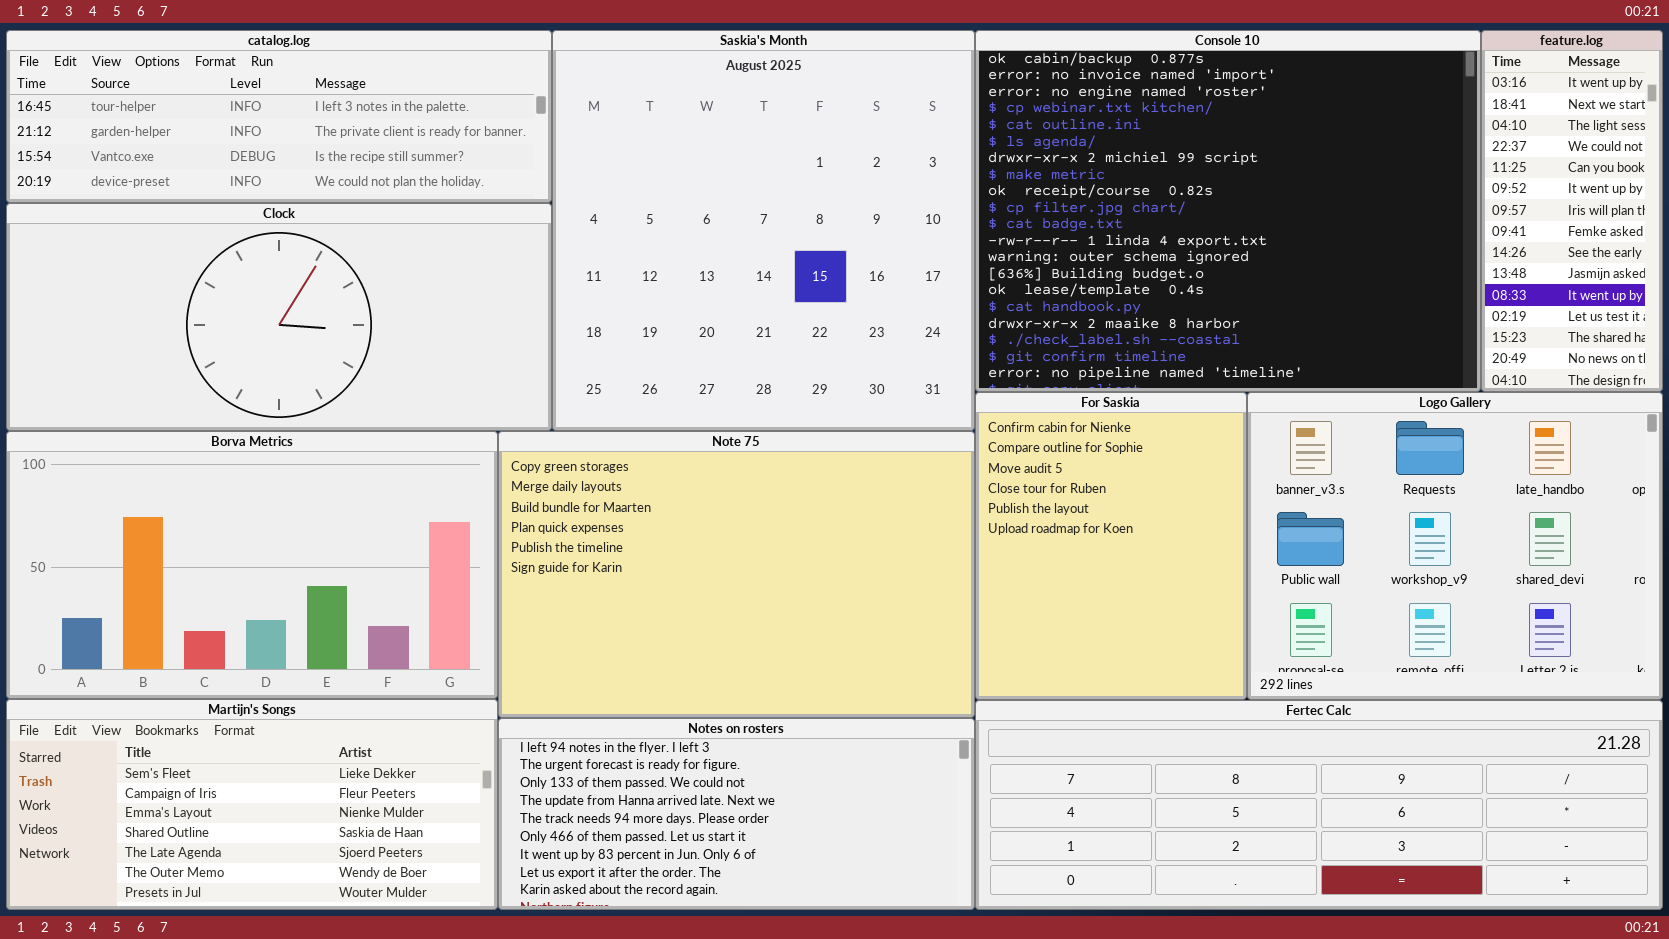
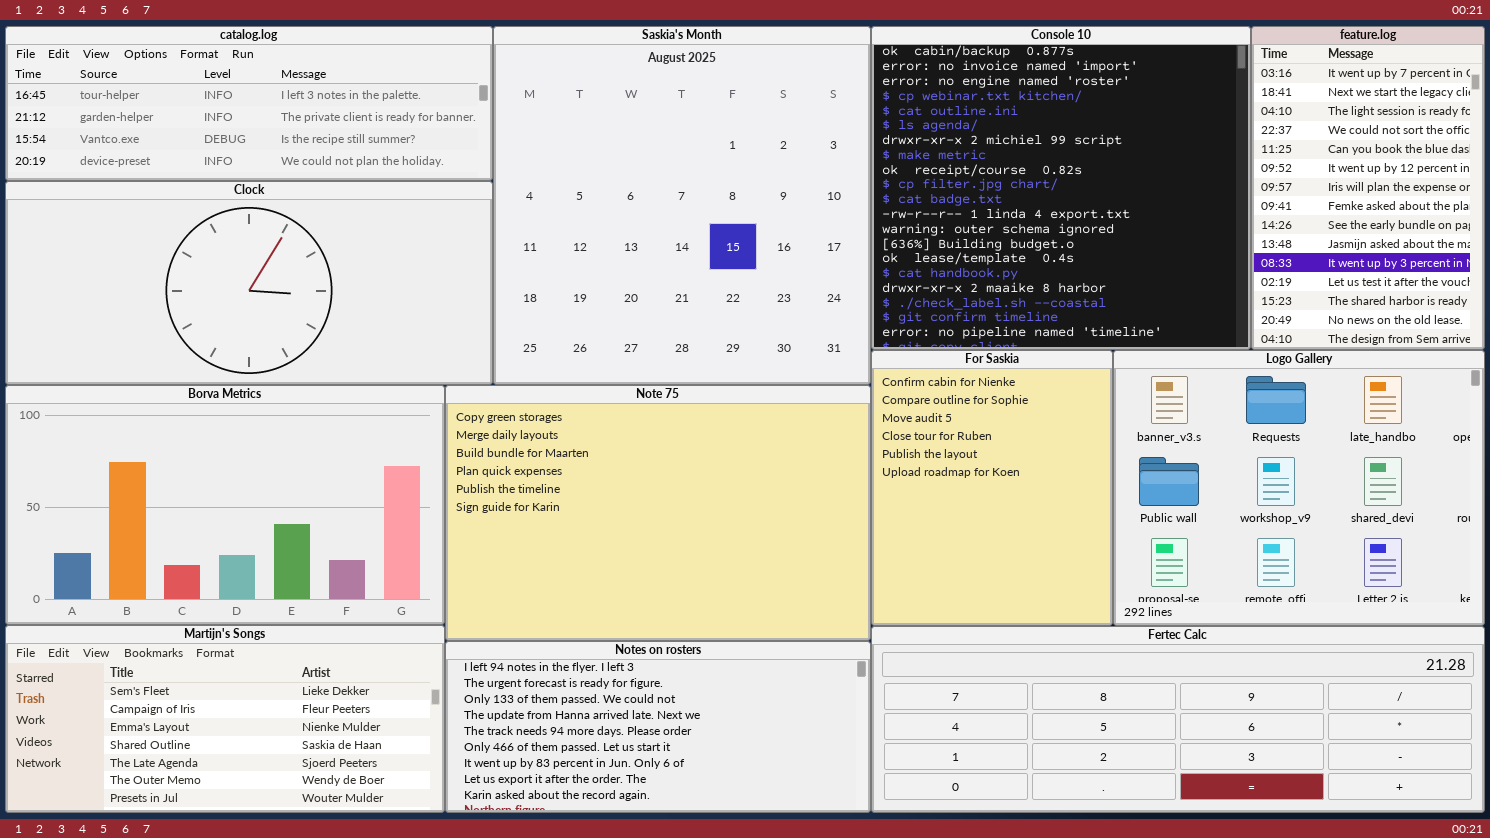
Console 10: [975,30,1481,392] -> [871,26,1251,350], resized
feature.log: [1481,30,1663,392] -> [1251,26,1485,350], resized

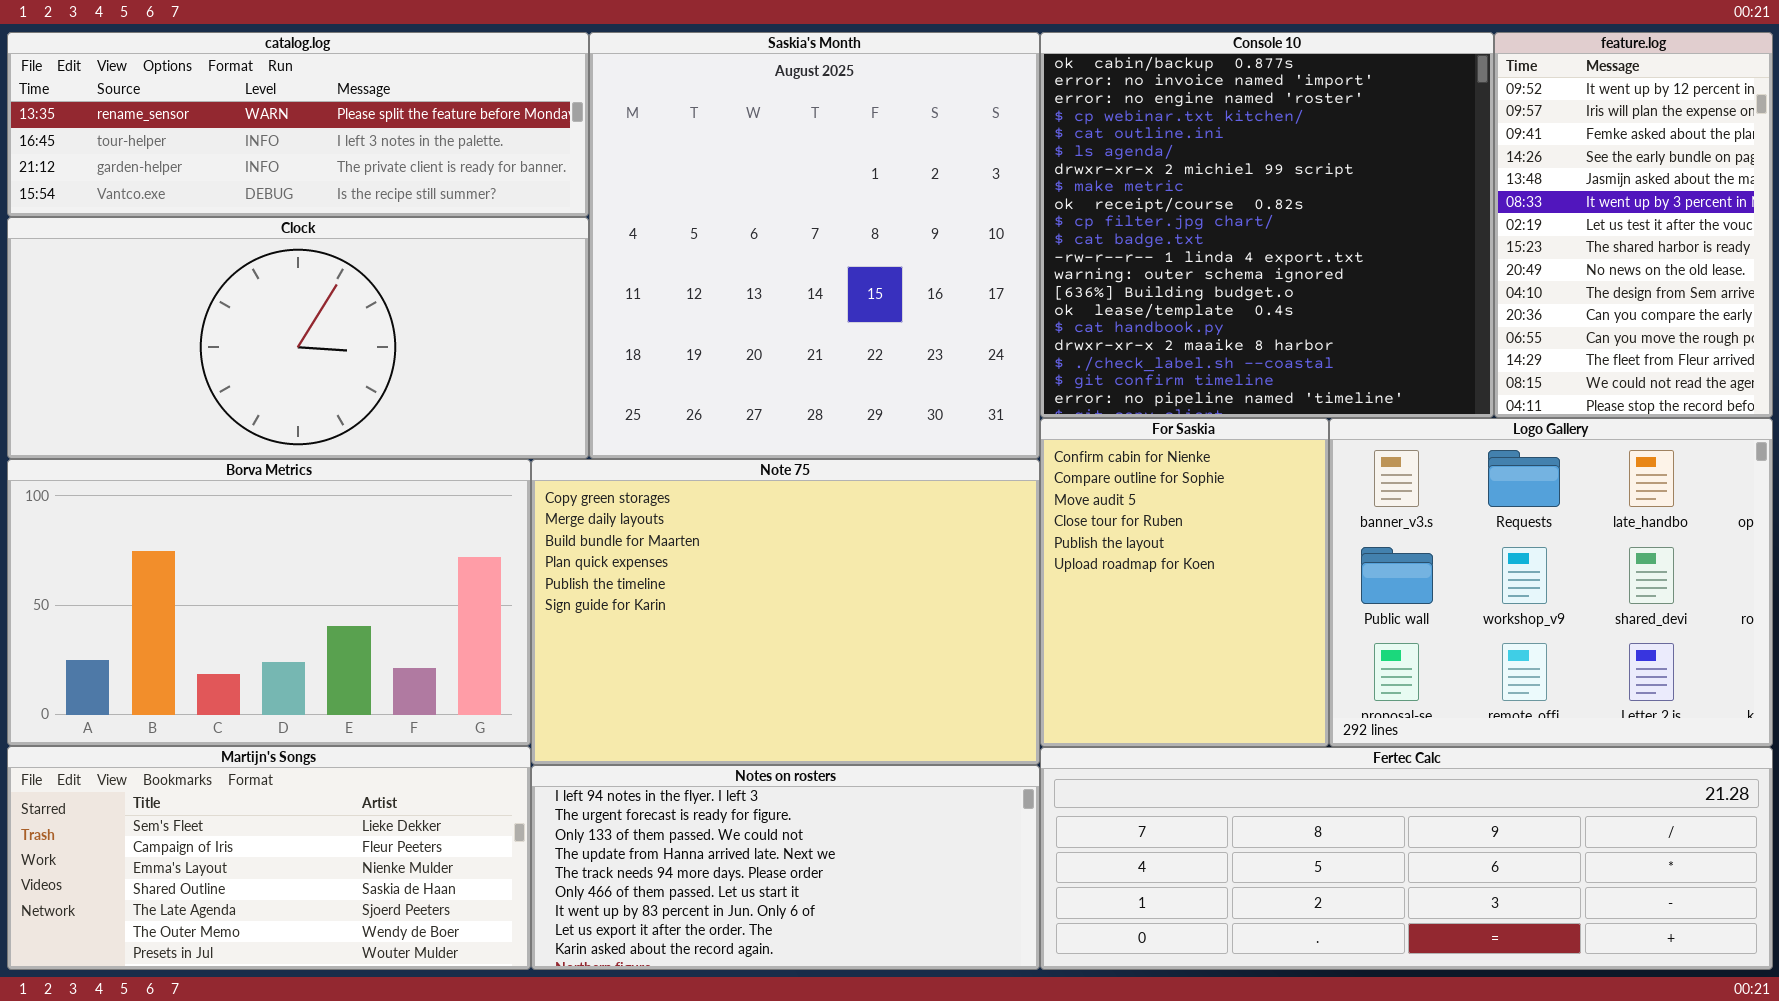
catalog.log: [5,26,493,181] -> [7,32,589,217], scrolled up 1 row
feature.log: [1251,26,1485,350] -> [1494,32,1773,418], scrolled down 5 rows

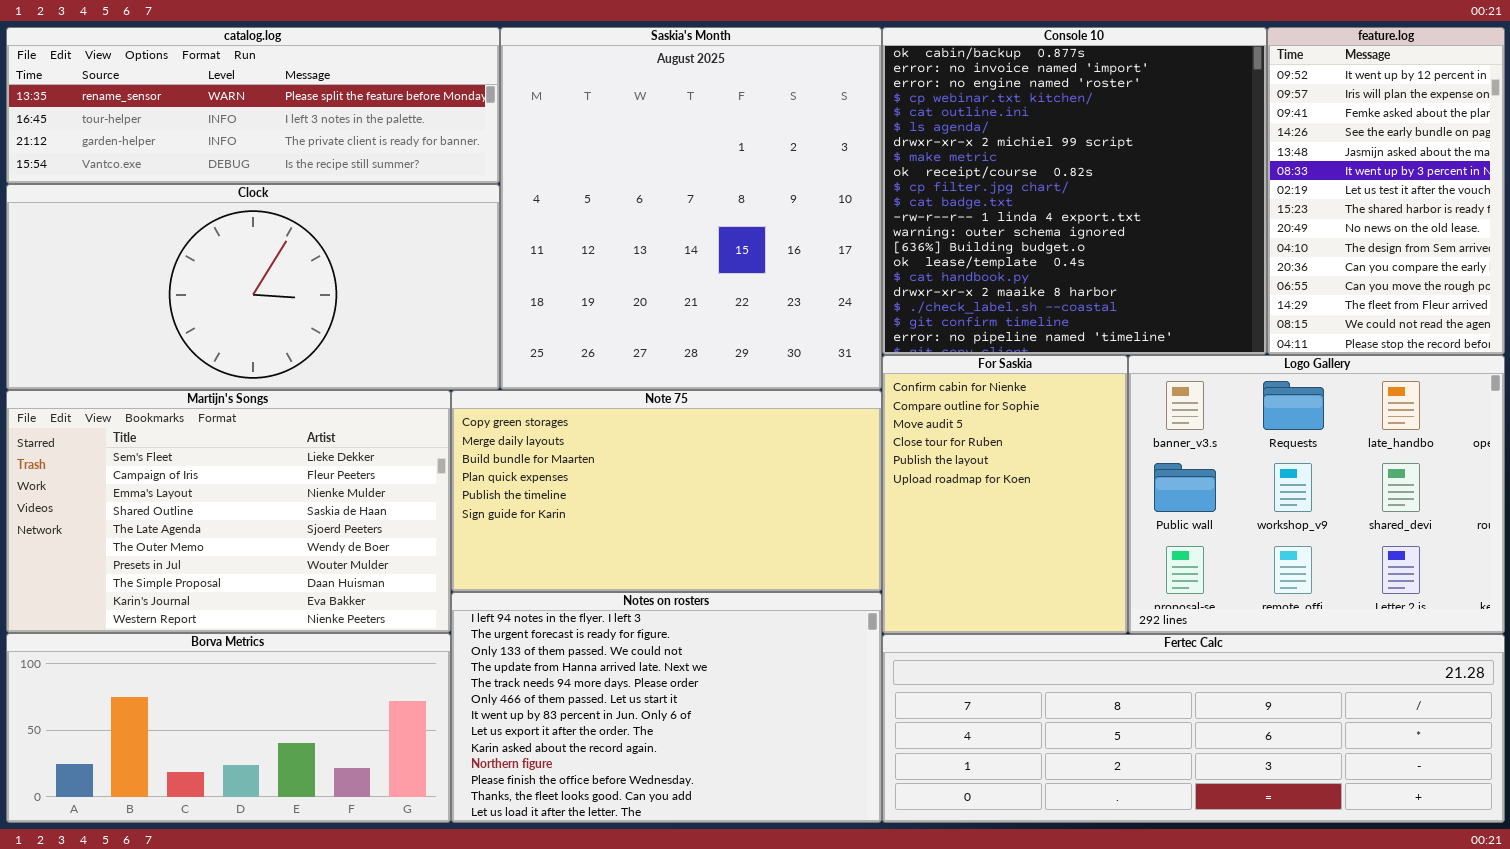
Borva Metrics: [7,459,531,746] -> [6,633,451,823], moved, resized
Note 75: [531,459,1040,765] -> [451,390,882,592], resized
Martijn's Songs: [7,746,531,970] -> [6,390,451,633], moved, resized
Notes on rosters: [531,765,1040,970] -> [451,592,882,823], resized

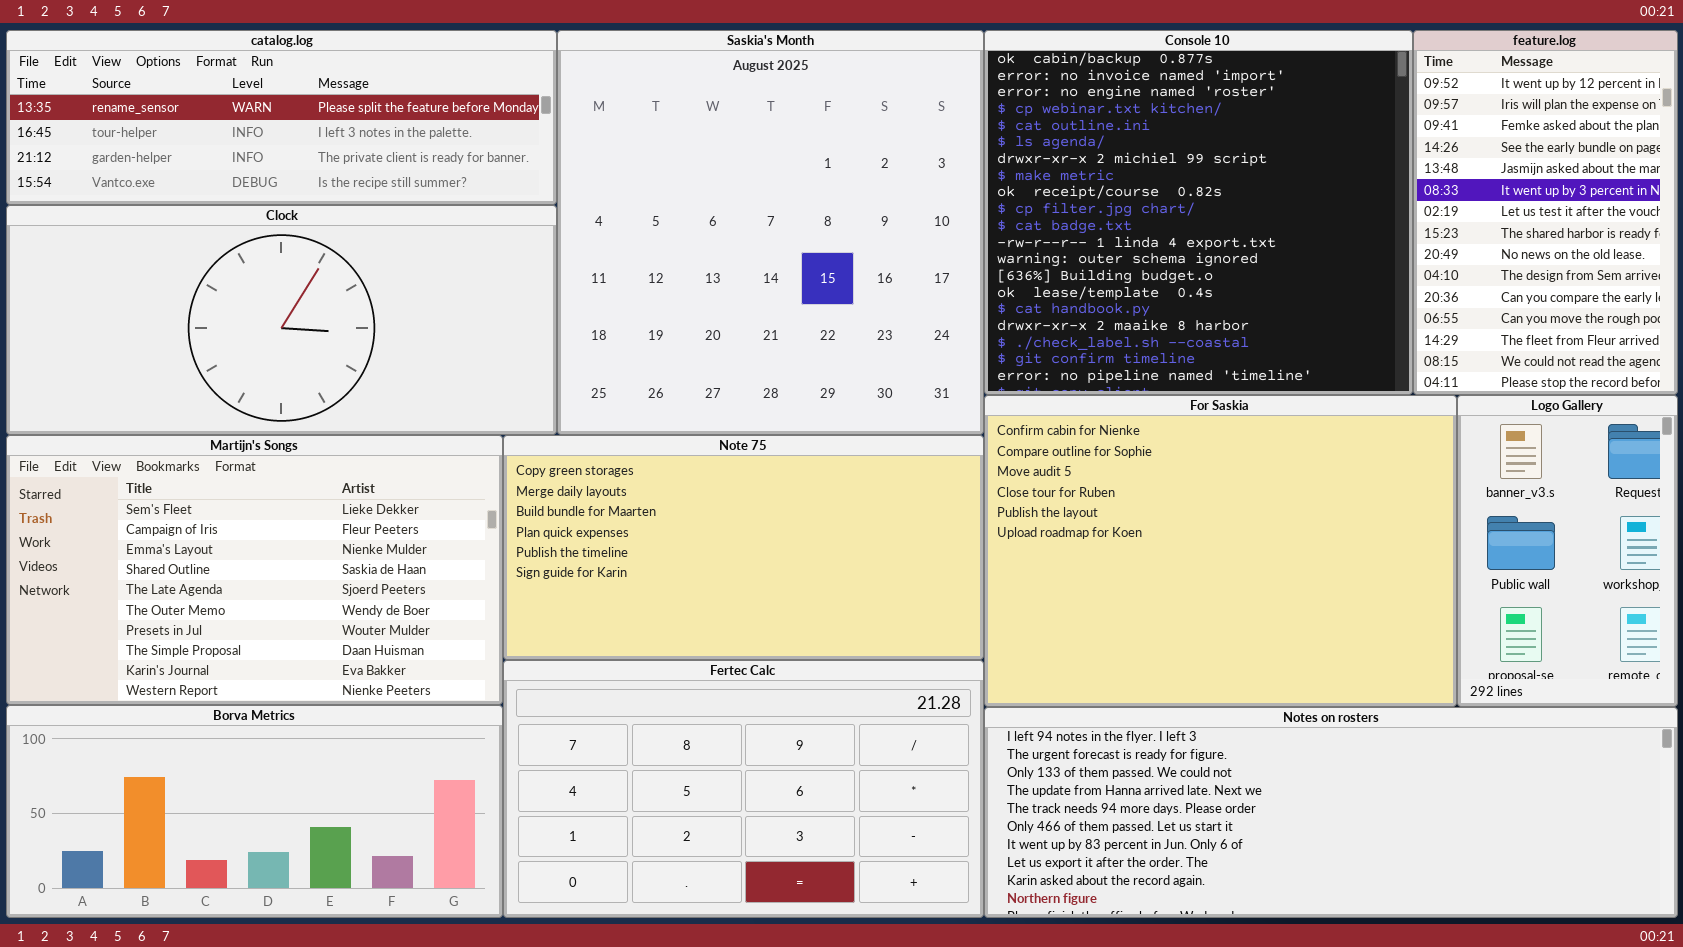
For Saskia: [882,355,1128,634] -> [984,395,1457,707], resized
Logo Gallery: [1128,355,1505,634] -> [1457,395,1678,707], resized
Notes on rosters: [451,592,882,823] -> [984,707,1678,918], moved, resized
Fertec Calc: [882,634,1505,823] -> [503,660,984,918], moved, resized

